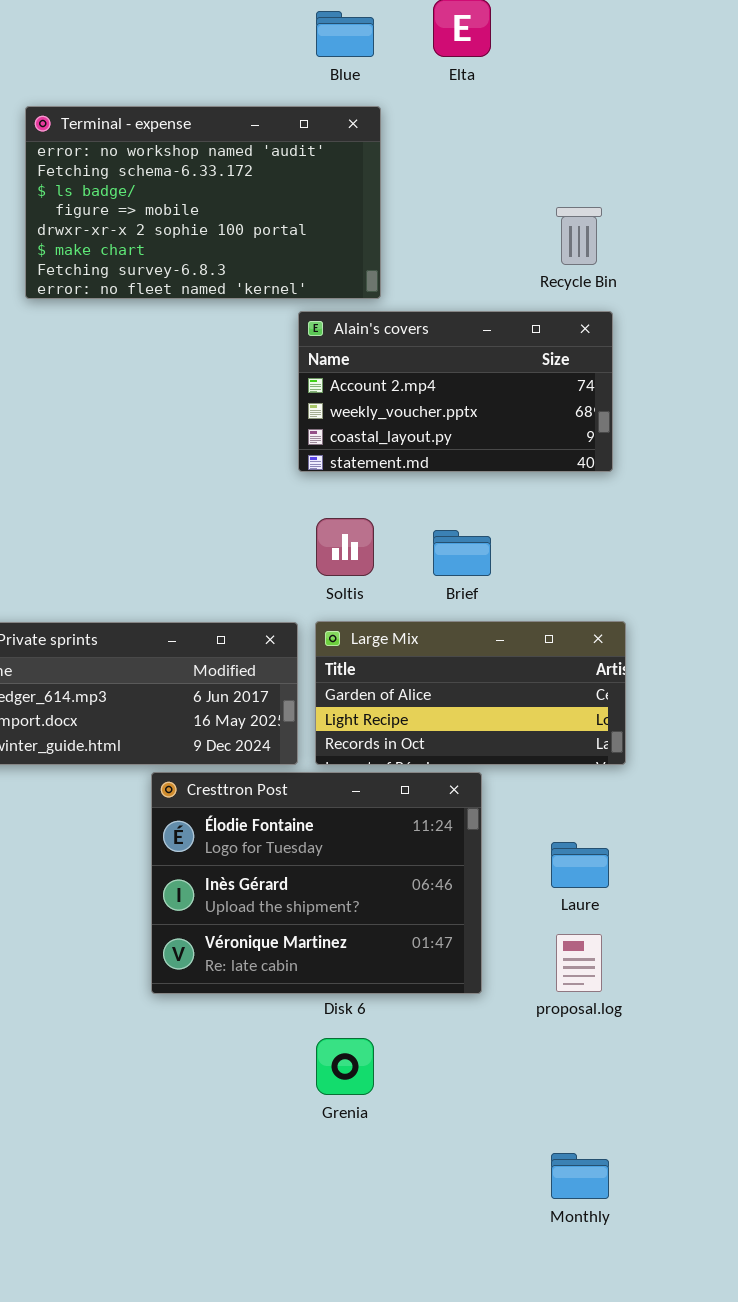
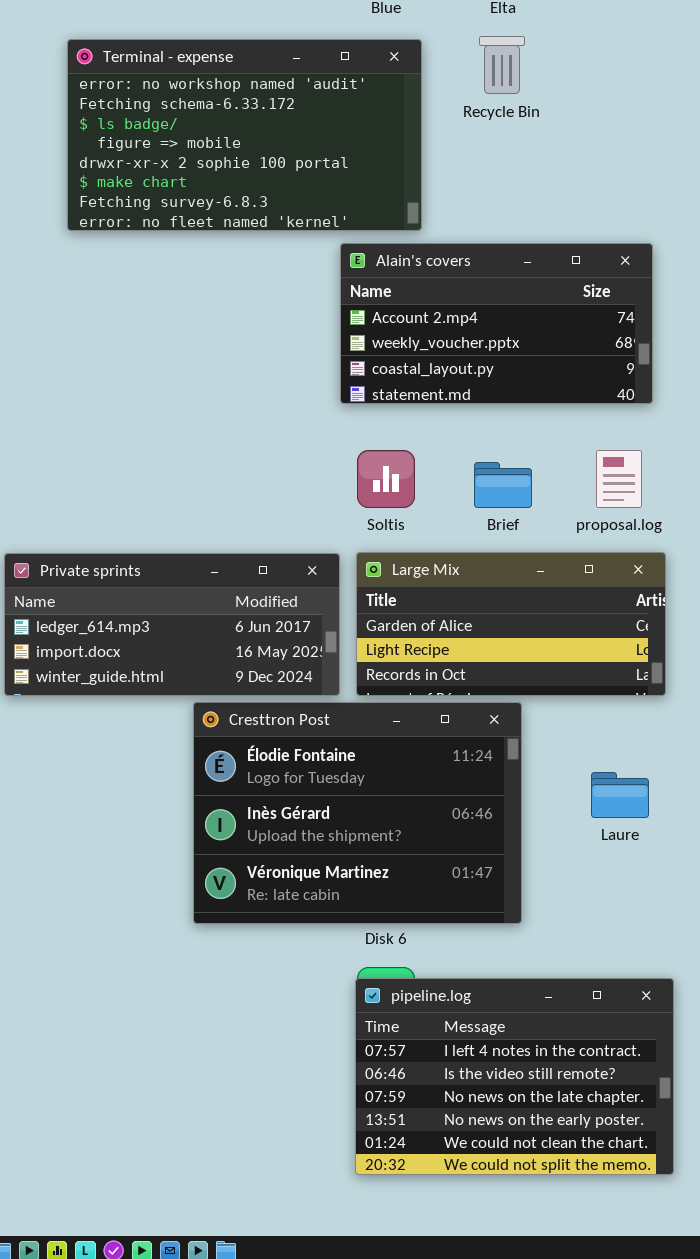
Recycle Bin: [556,207,602,265] -> [479,36,525,94], moved
proposal.log: [556,934,602,992] -> [596,450,642,508], moved
pipeline.log: none -> [355,978,674,1175], opened

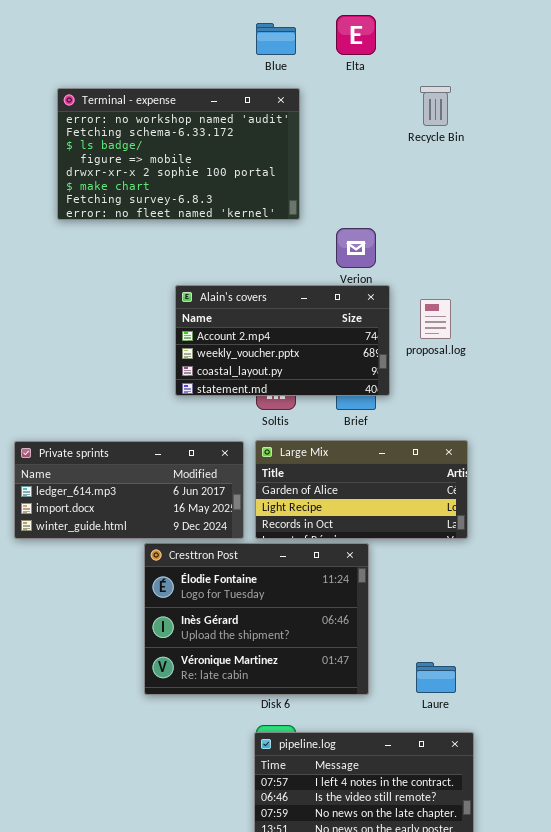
Recycle Bin: [479,36,525,94] -> [420,86,451,126], moved
Alain's covers: [340,243,653,404] -> [175,285,390,396], moved
proposal.log: [596,450,642,508] -> [420,299,451,339], moved
Laure: [591,772,649,818] -> [416,662,456,693], moved

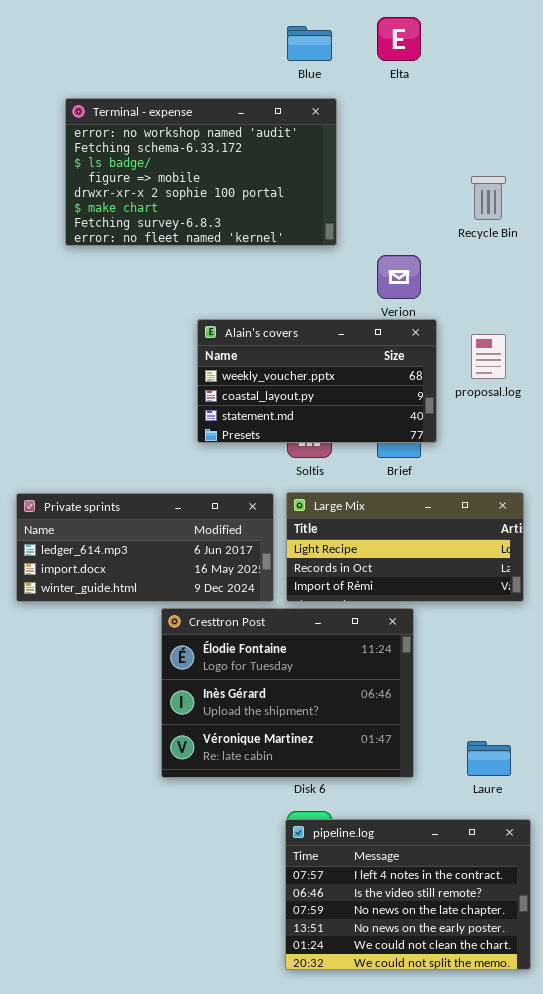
Recycle Bin: [420,86,451,126] -> [471,176,506,220], moved
Alain's covers: [175,285,390,396] -> [197,319,437,443], scrolled down 1 row
Large Mix: [255,440,468,539] -> [286,492,524,602], scrolled down 1 row

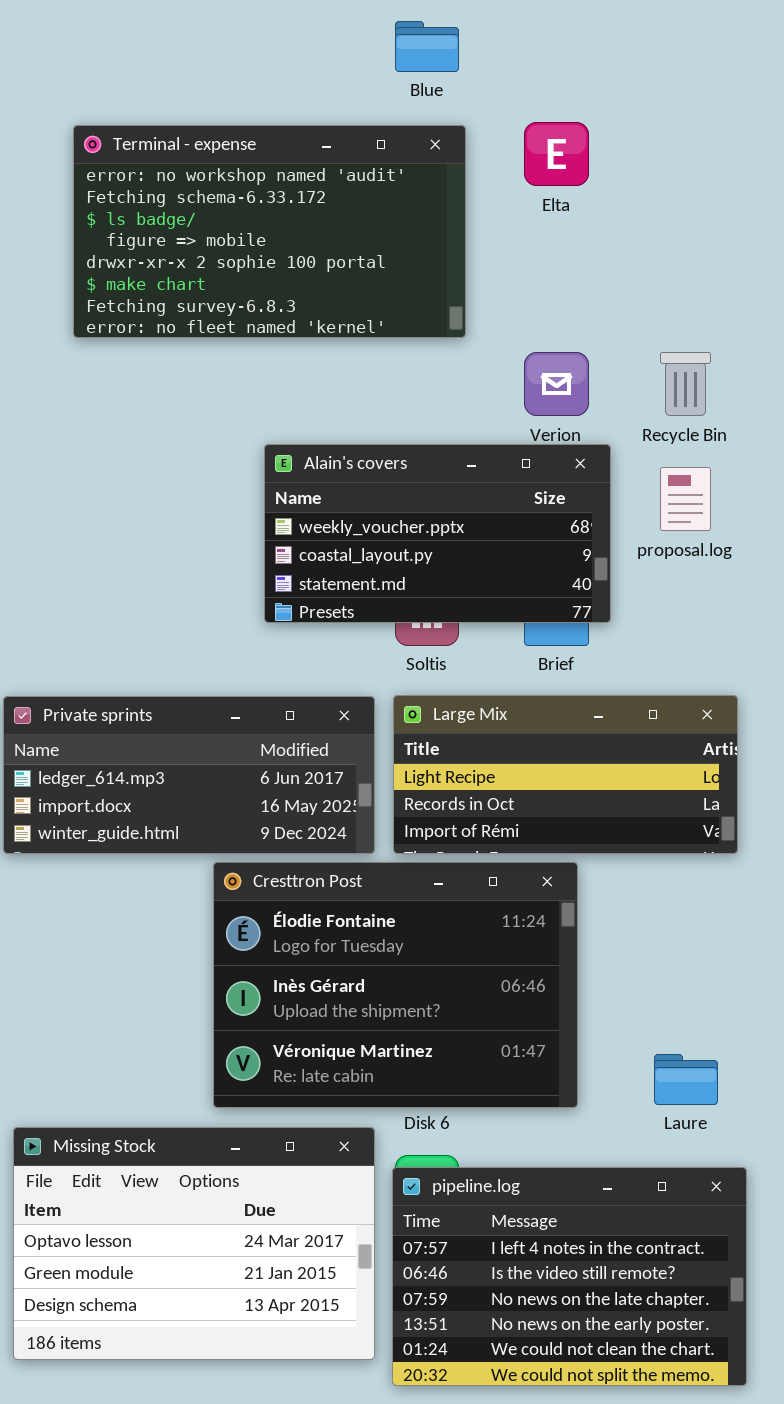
Elta: [377,17,421,61] -> [524,122,589,186], moved
Recycle Bin: [471,176,506,220] -> [660,352,711,416], moved
Missing Stock: none -> [13,1127,375,1360], opened

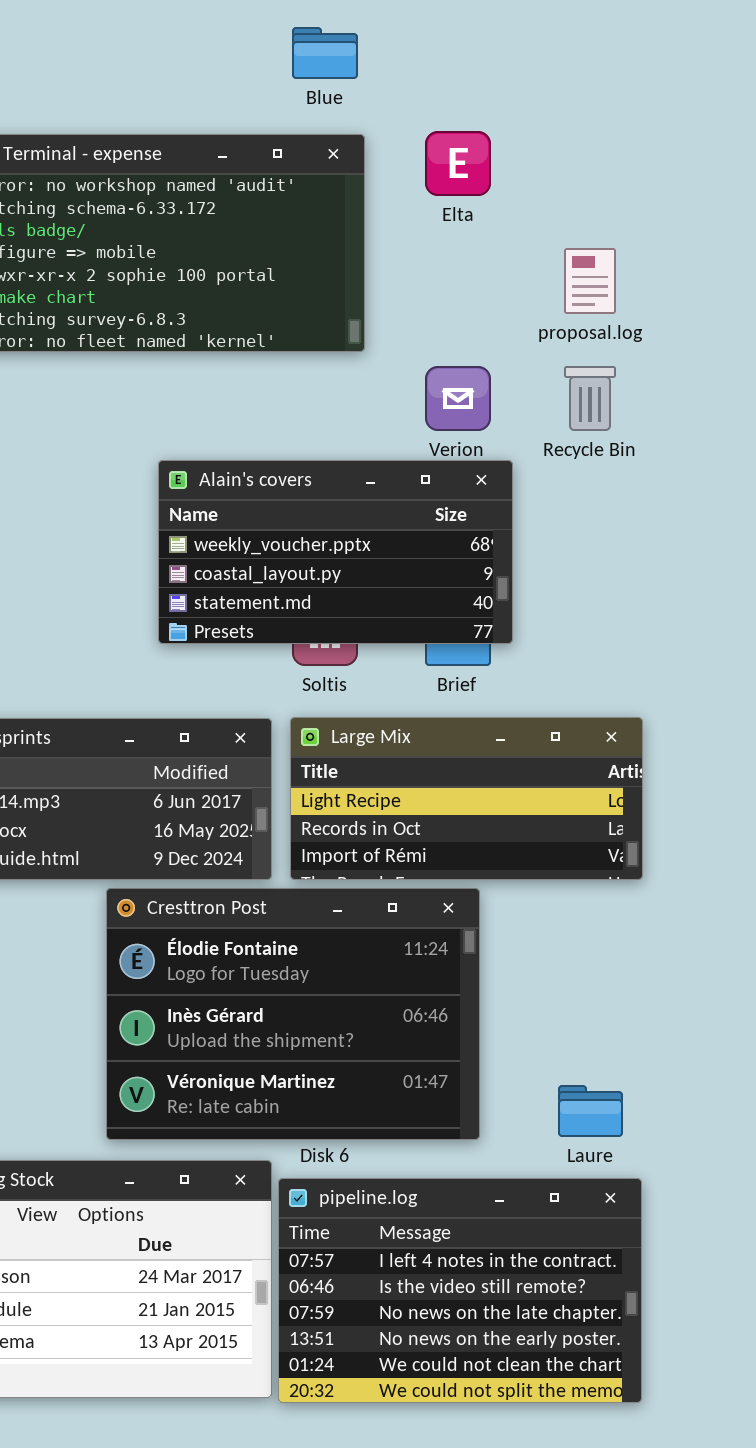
proposal.log: [660,467,711,531] -> [564,248,616,314], moved
pipeline.log: [392,1167,747,1386] -> [278,1178,642,1403], moved

